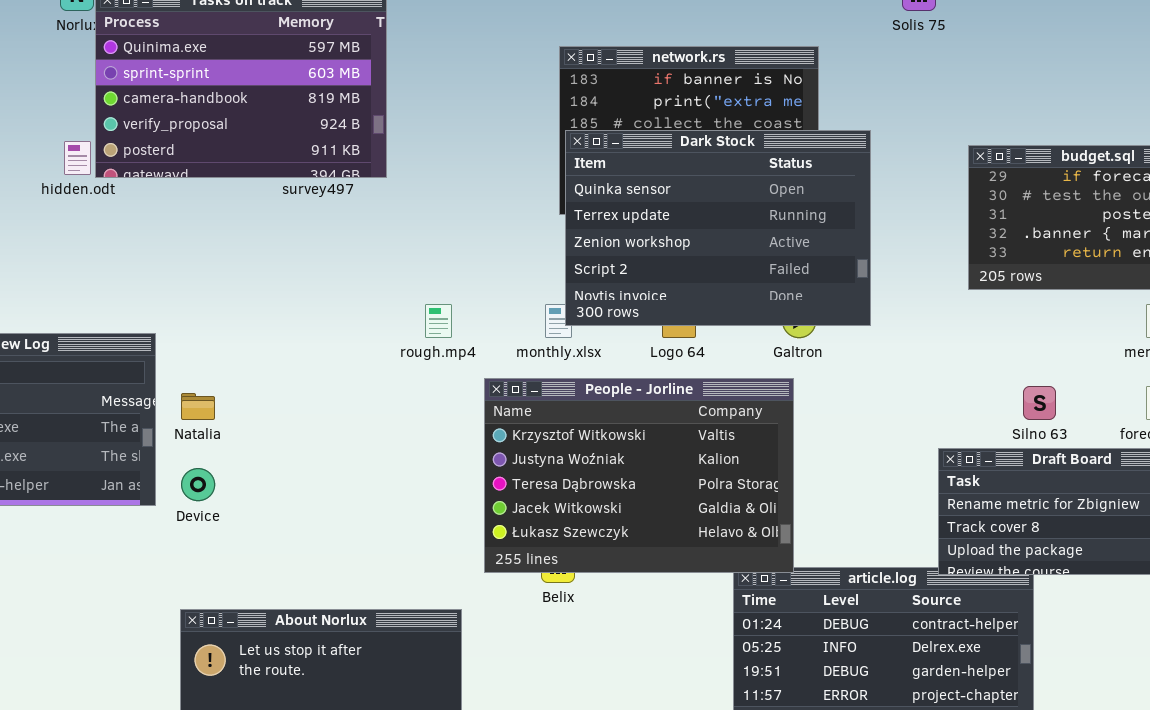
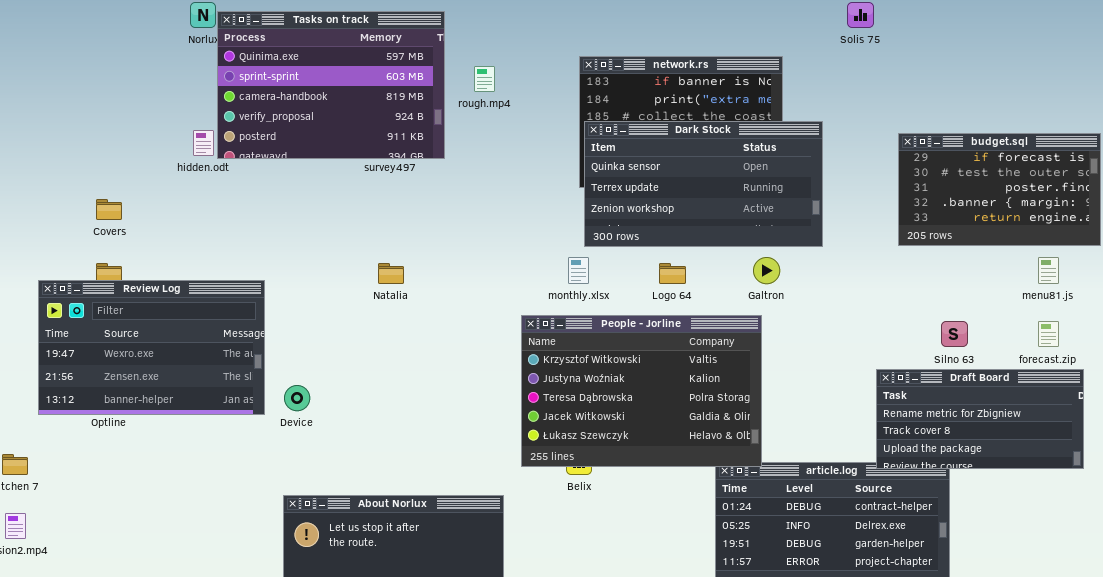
Dark Stock: [565,130,871,326] -> [584,121,823,247], resized
rough.mp4: [425,304,452,338] -> [474,66,495,92], moved
Natalia: [181,393,215,420] -> [378,263,404,284], moved

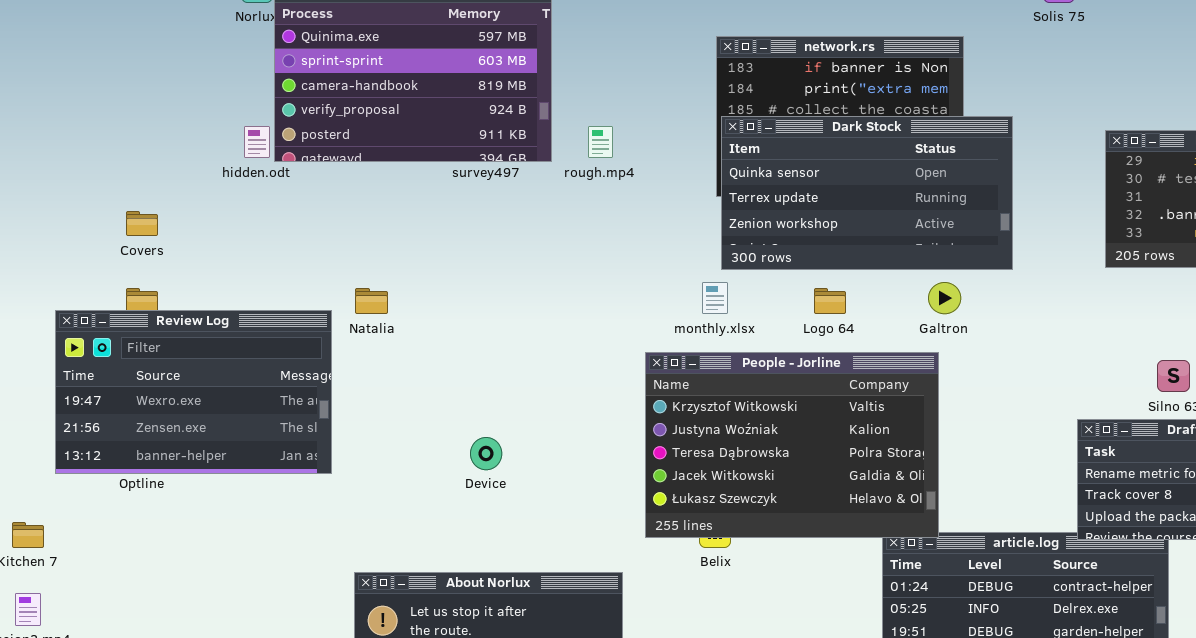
rough.mp4: [474,66,495,92] -> [588,126,613,158], moved
Natalia: [378,263,404,284] -> [355,288,388,314], moved
Device: [284,385,310,411] -> [470,437,502,470], moved

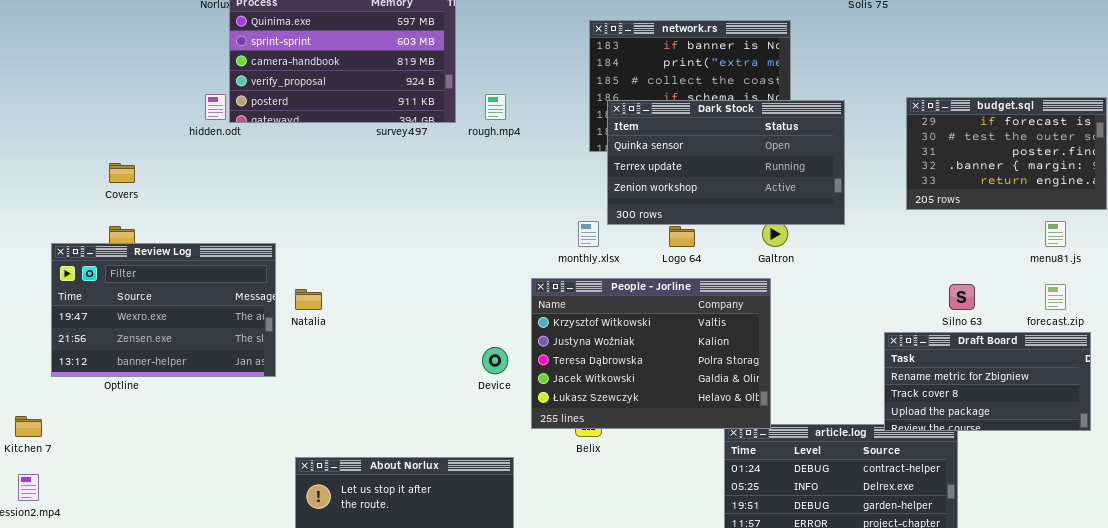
Dark Stock: [721,116,1013,270] -> [607,100,845,225], moved
Natalia: [355,288,388,314] -> [295,289,322,310], moved
Device: [470,437,502,470] -> [482,347,508,374], moved

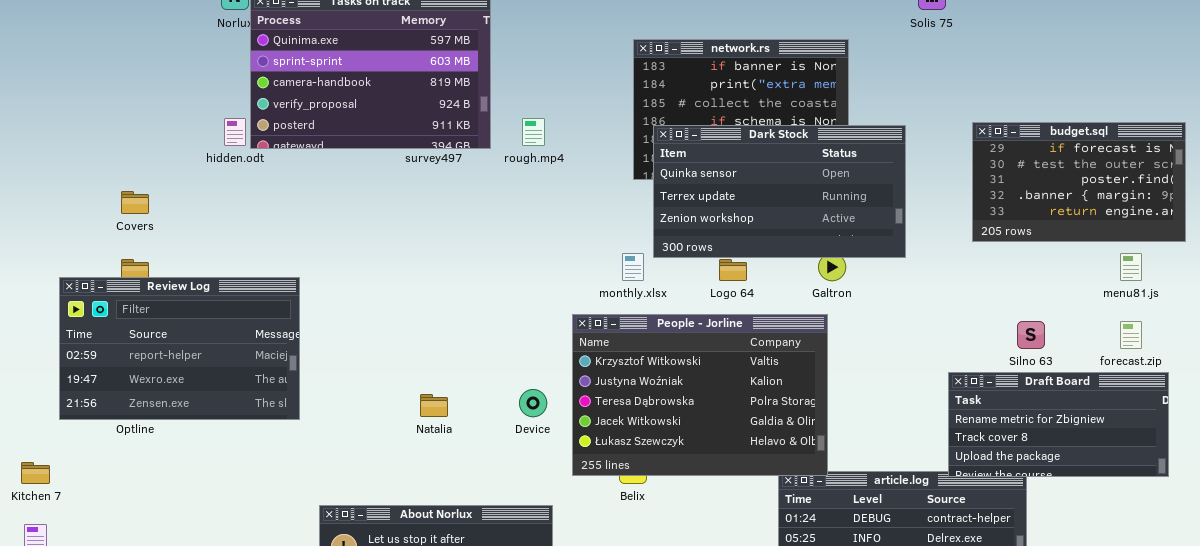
Review Log: [51,243,276,377] -> [59,277,300,420], scrolled up 1 row
Natalia: [295,289,322,310] -> [420,394,448,417], moved

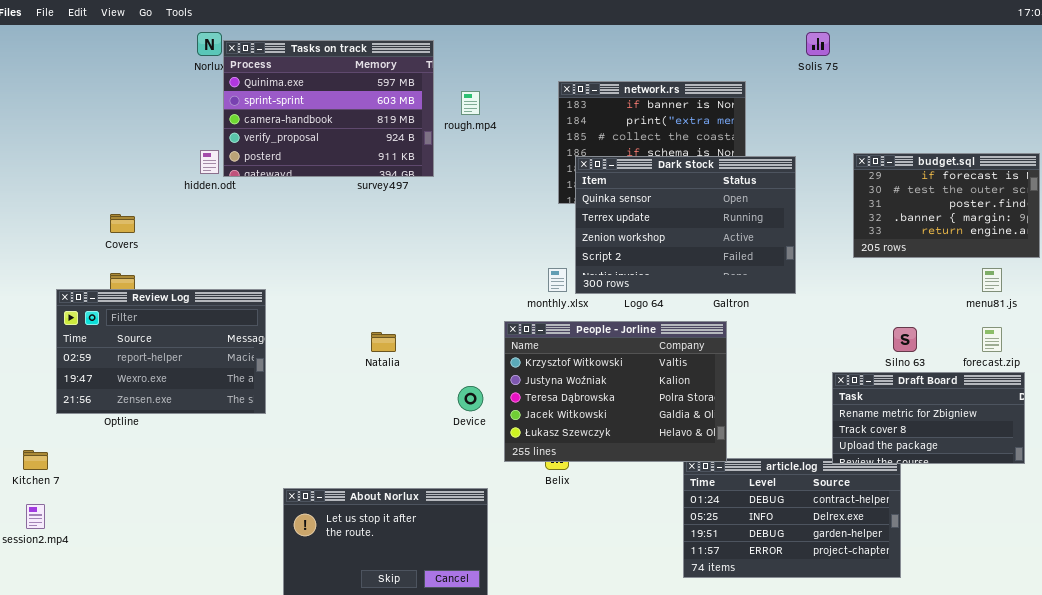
rough.mp4: [522,118,545,146] -> [461,91,480,115], moved
Dark Stock: [653,125,906,258] -> [575,156,796,294], resized
Natalia: [420,394,448,417] -> [371,332,396,352], moved

